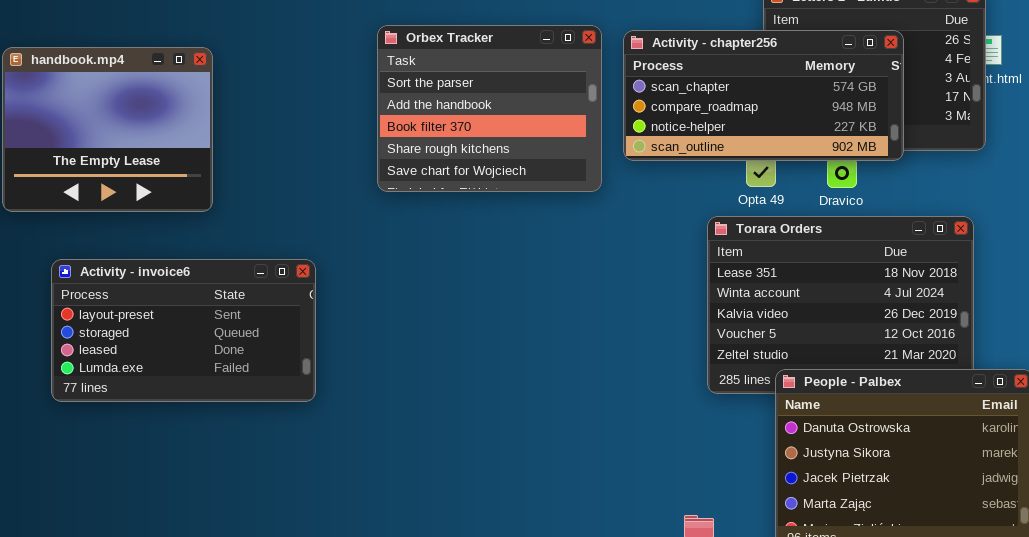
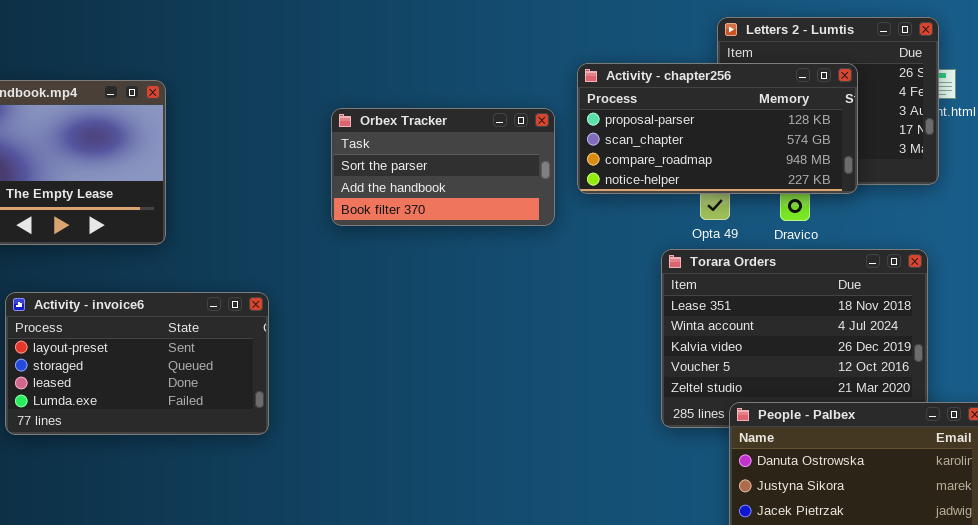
Orbex Tracker: [377,25,602,192] -> [331,108,555,226], resized
Activity - chapter256: [623,30,904,161] -> [577,63,858,194], scrolled up 1 row

